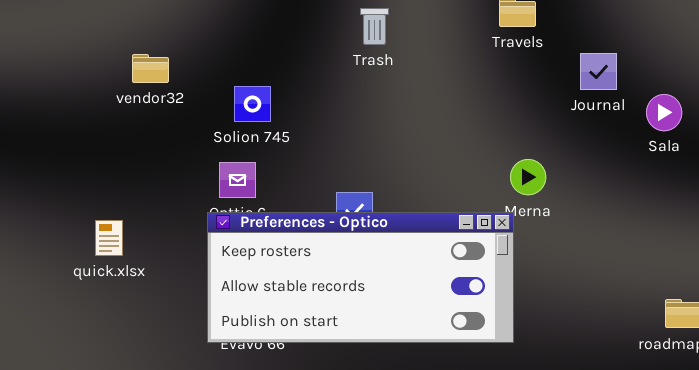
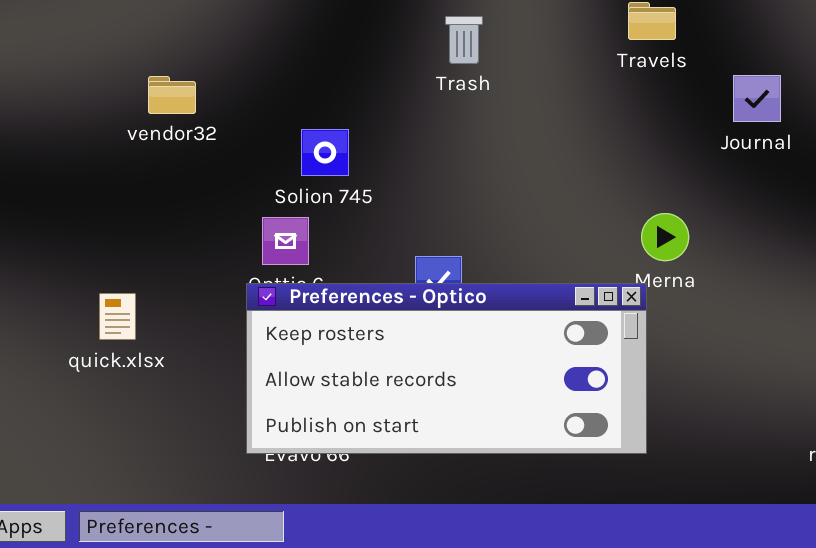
Solion 745: [234,86,271,122] -> [301,129,349,176], moved

